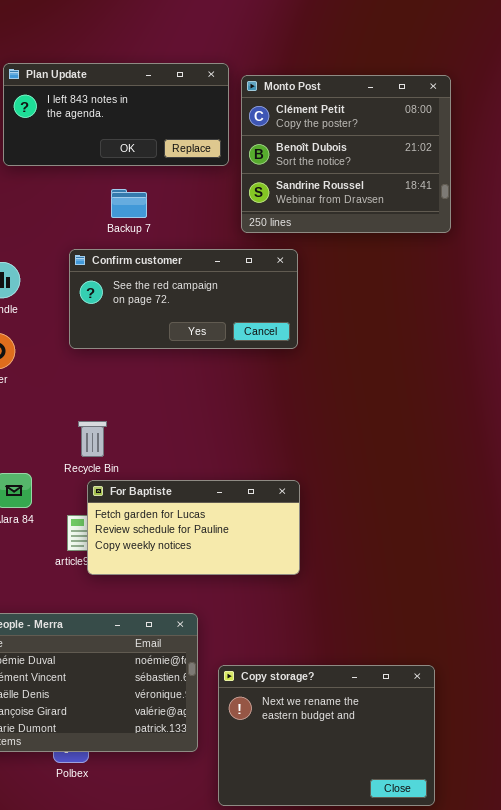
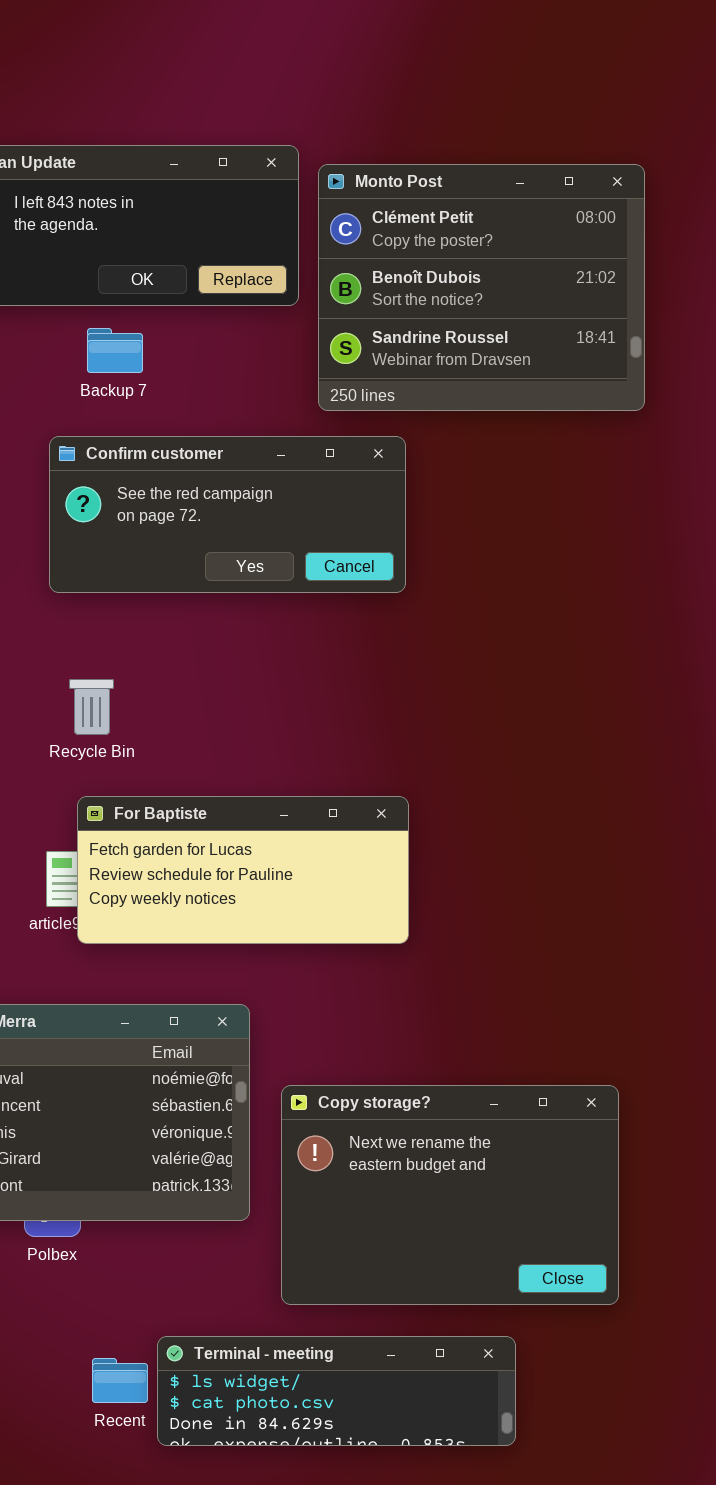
Backup 7: [111,189,147,218] -> [87,328,143,373], moved
Recycle Bin: [78,421,107,457] -> [69,679,114,735], moved

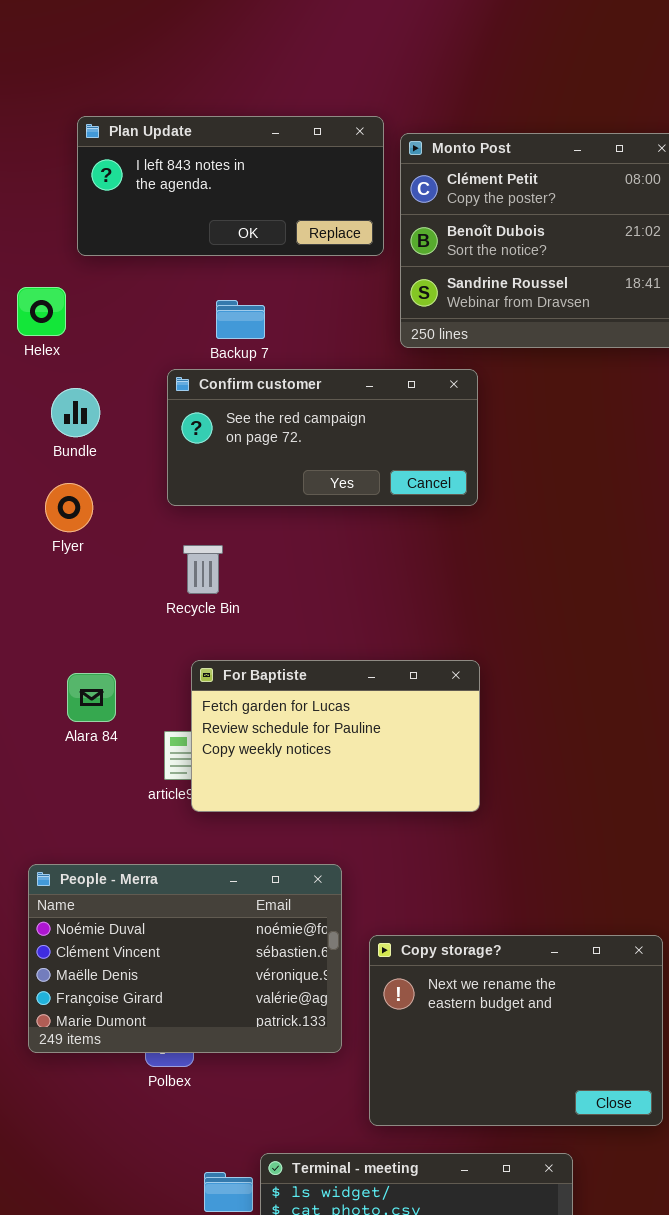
Backup 7: [87,328,143,373] -> [216,300,265,339], moved
Recycle Bin: [69,679,114,735] -> [183,545,223,594], moved
For Baptiste: [77,796,409,944] -> [191,660,480,812], resized

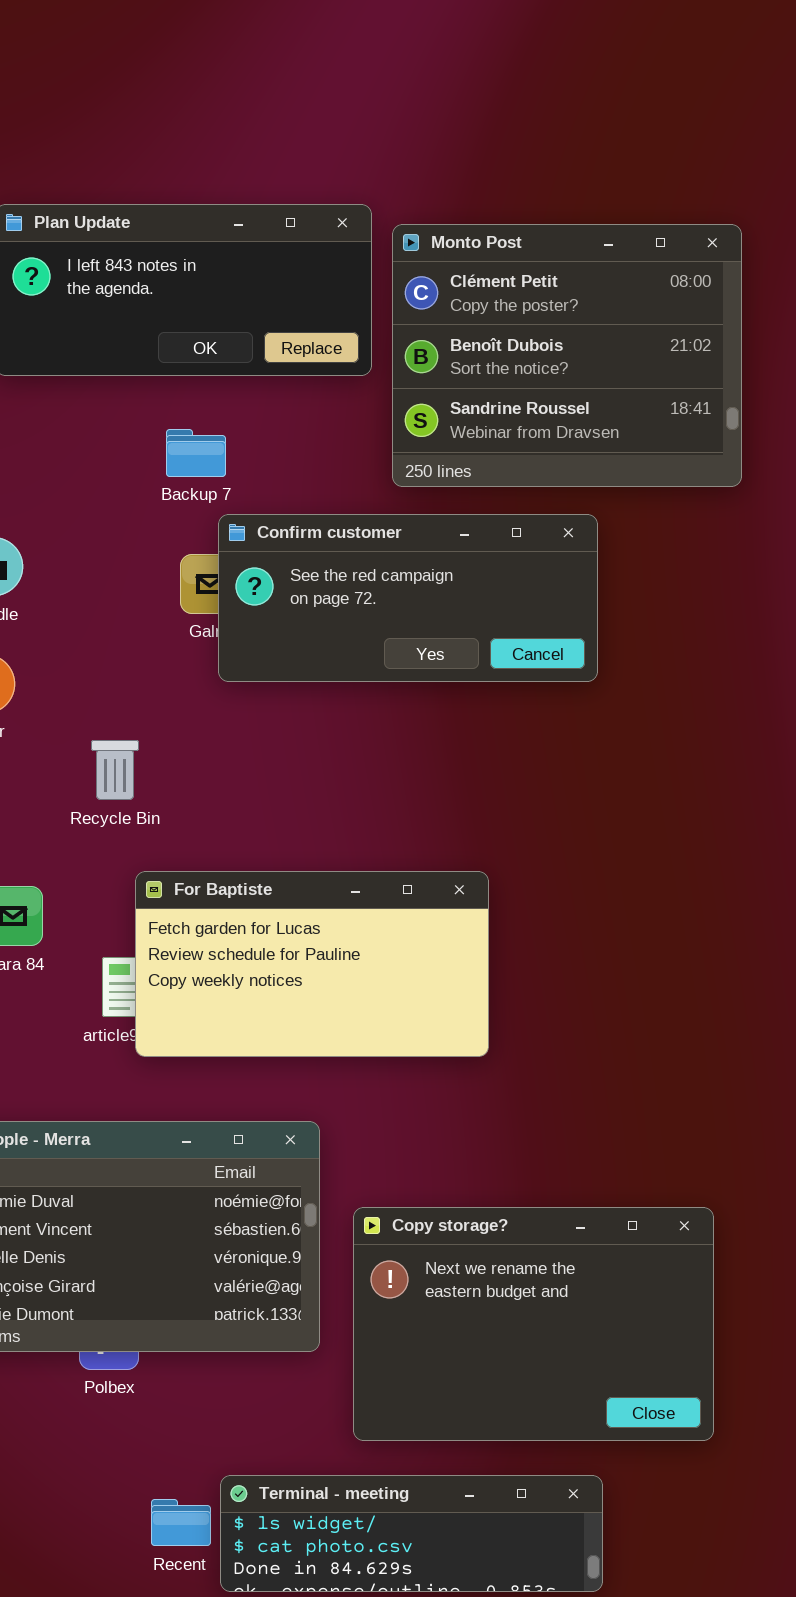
Confirm customer: [167,369,478,506] -> [218,514,598,682], moved
Recycle Bin: [183,545,223,594] -> [91,740,139,800], moved

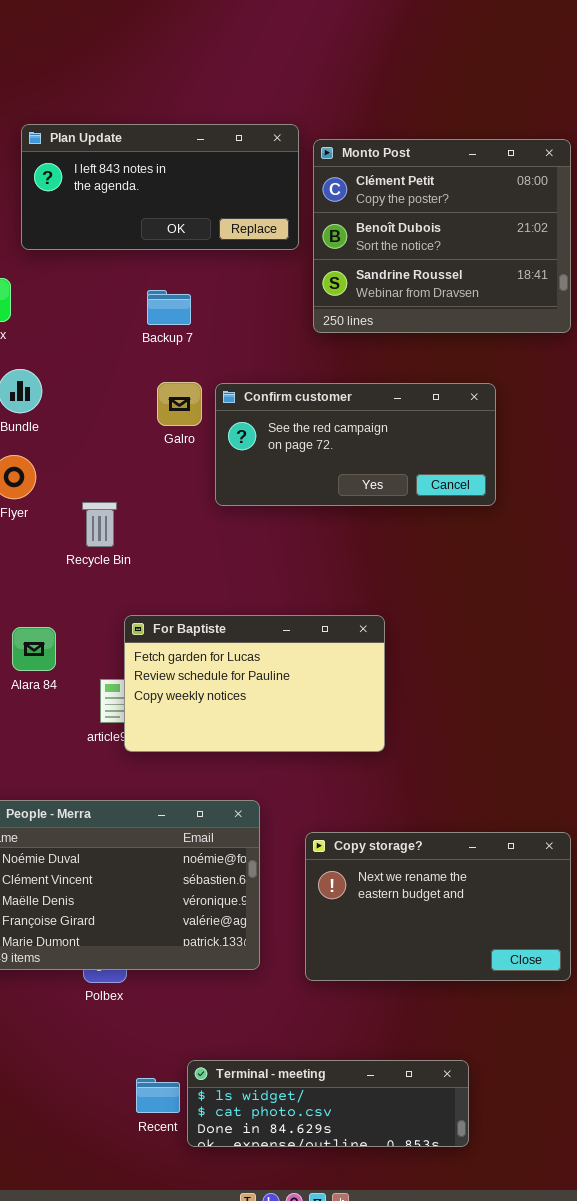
Confirm customer: [218,514,598,682] -> [215,383,496,506], moved
Recycle Bin: [91,740,139,800] -> [82,502,117,547], moved
Copy storage?: [353,1207,714,1441] -> [305,832,571,981], moved, resized

